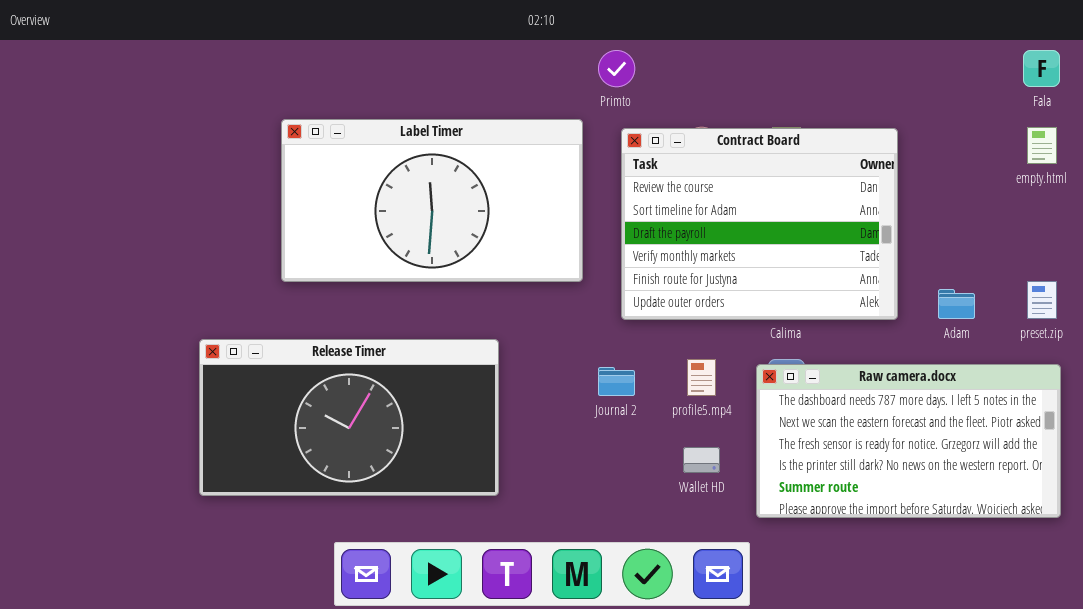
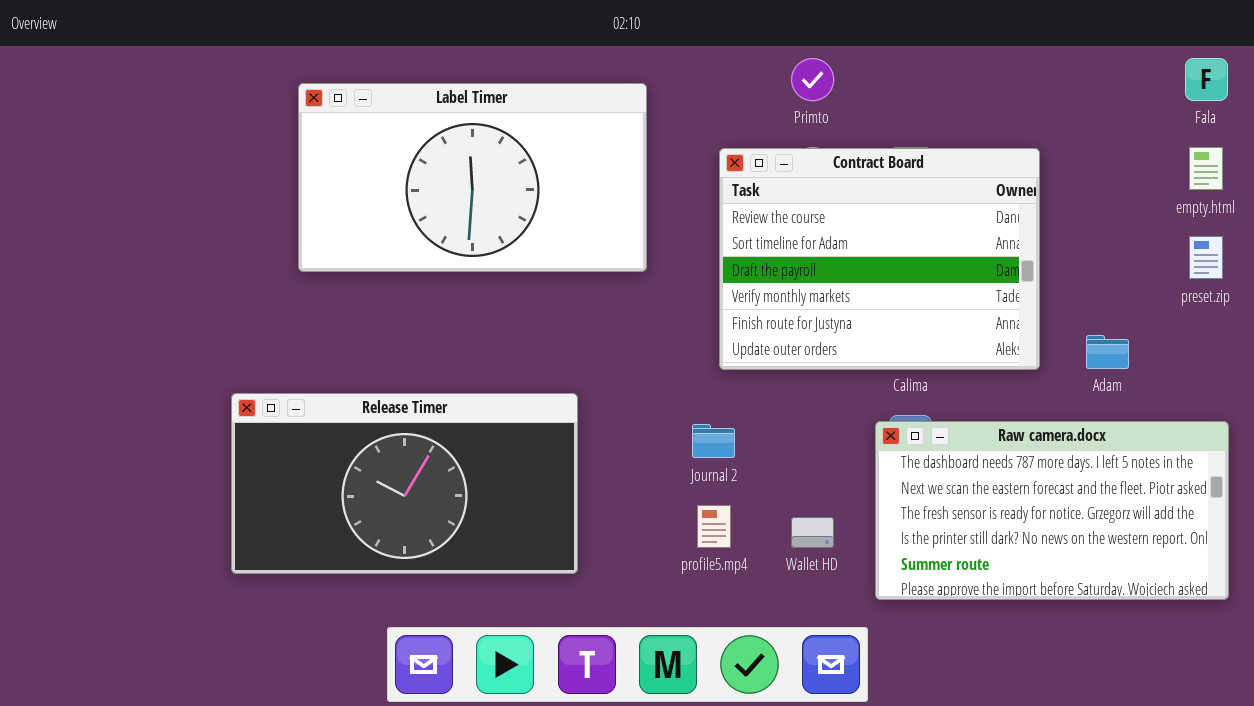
Primto: [598,50,635,87] -> [791,58,834,101], moved
Label Timer: [281,119,583,282] -> [298,83,647,272], moved
preset.zip: [1027,281,1057,319] -> [1189,236,1223,279], moved
profile5.mp4: [687,359,716,396] -> [697,505,731,548], moved

